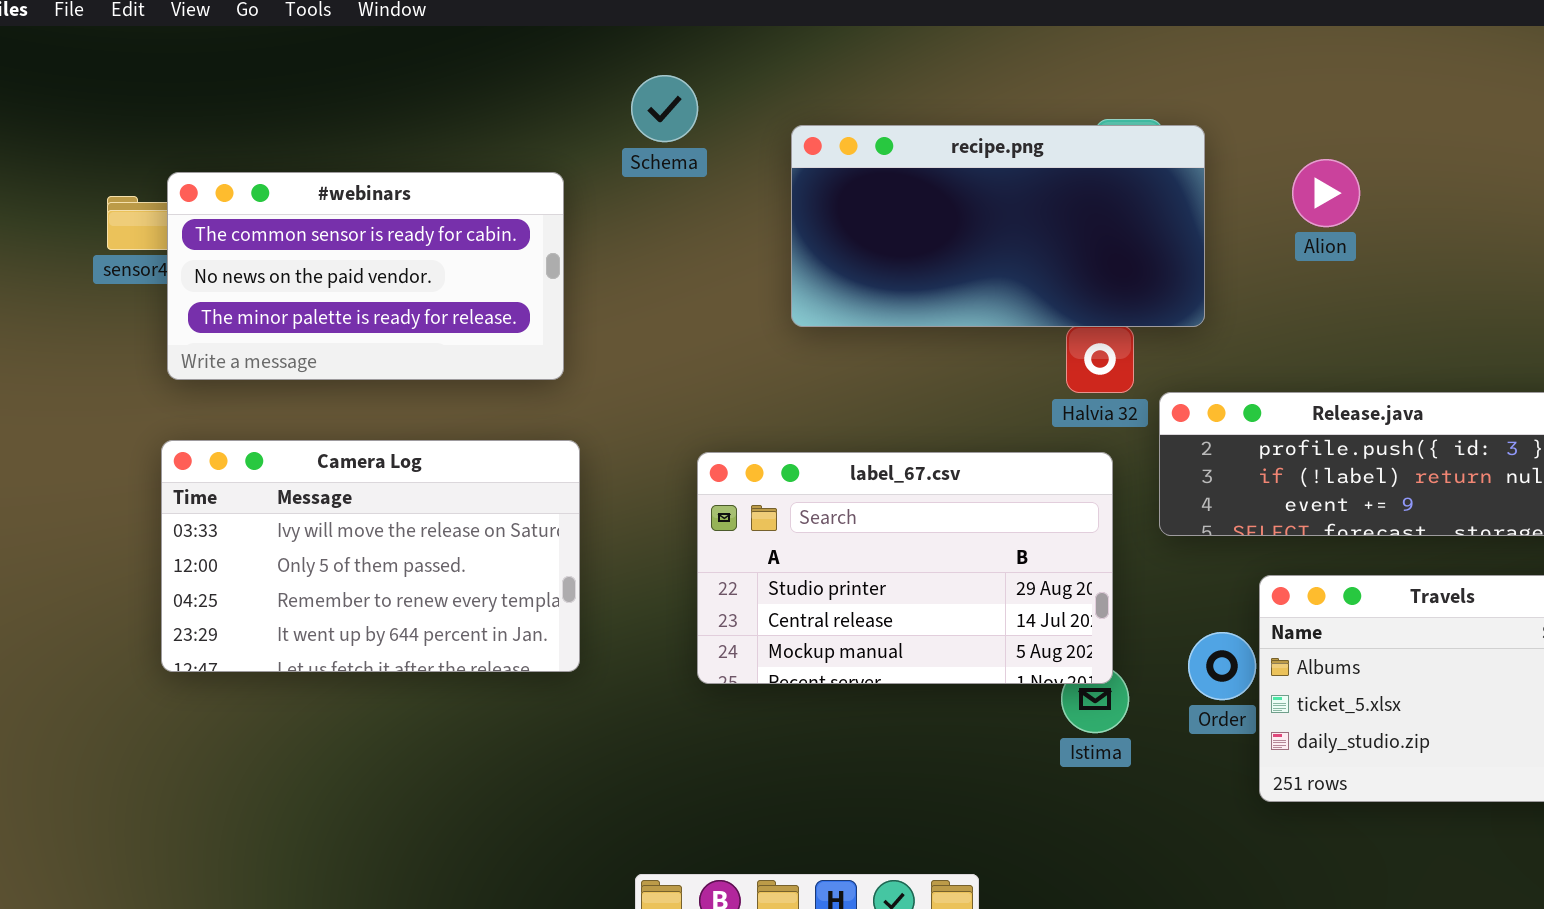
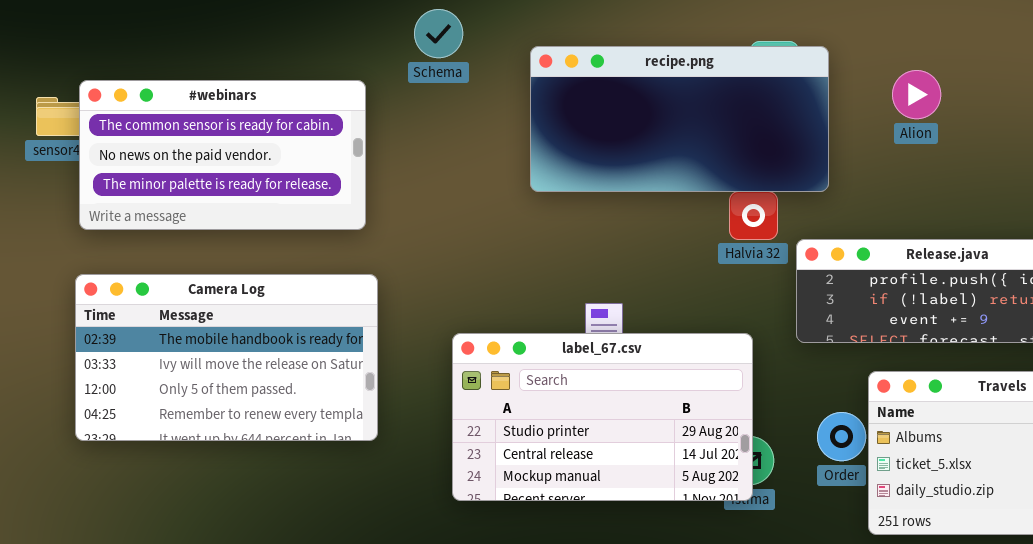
Camera Log: [161,440,580,672] -> [75,274,378,441], scrolled up 1 row
label_67.csv: [697,452,1113,684] -> [452,333,753,501], moved

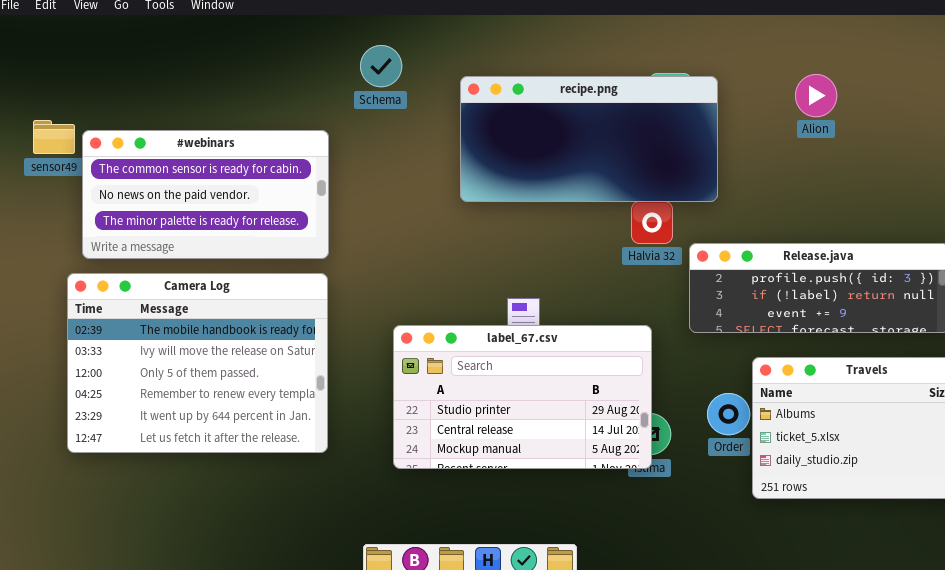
Alion: [892,70,941,119] -> [795,74,837,117], moved
#webinars: [79,80,366,230] -> [82,130,329,259], moved
Camera Log: [75,274,378,441] -> [67,273,328,453], resized

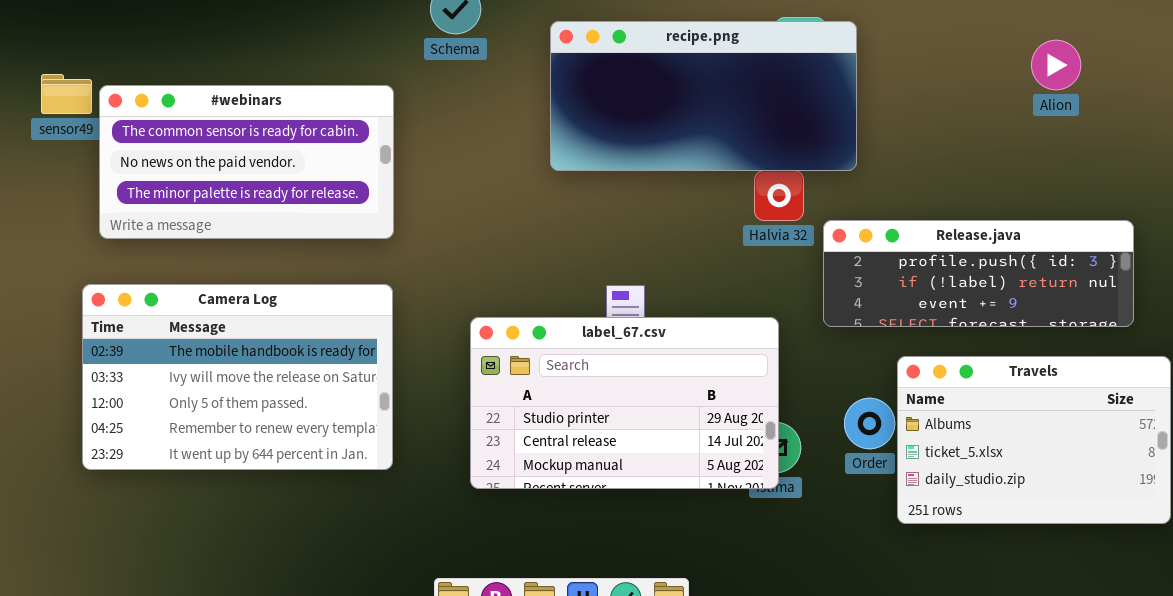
Alion: [795,74,837,117] -> [1031,40,1081,90], moved
Camera Log: [67,273,328,453] -> [82,284,393,470], resized

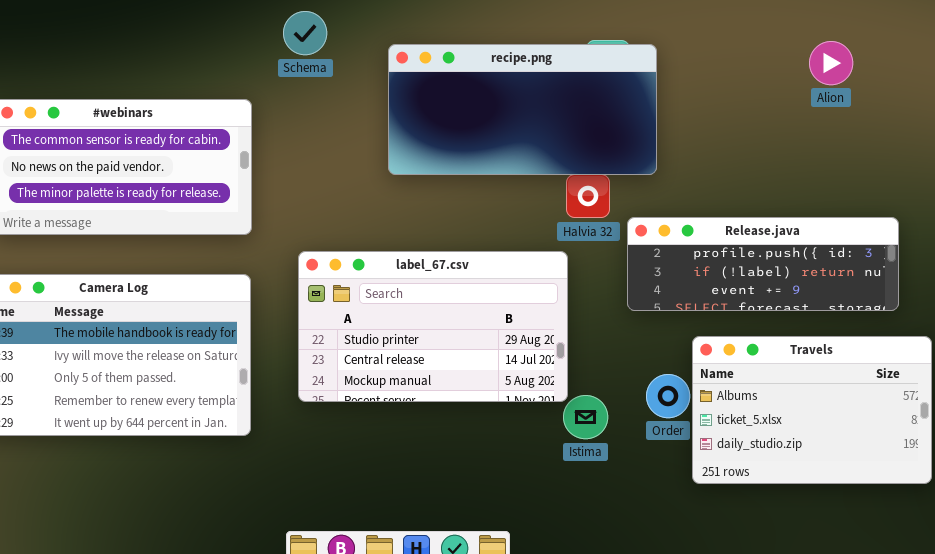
Alion: [1031,40,1081,90] -> [809,41,853,85], moved
label_67.csv: [470,317,779,489] -> [298,251,568,402], moved

